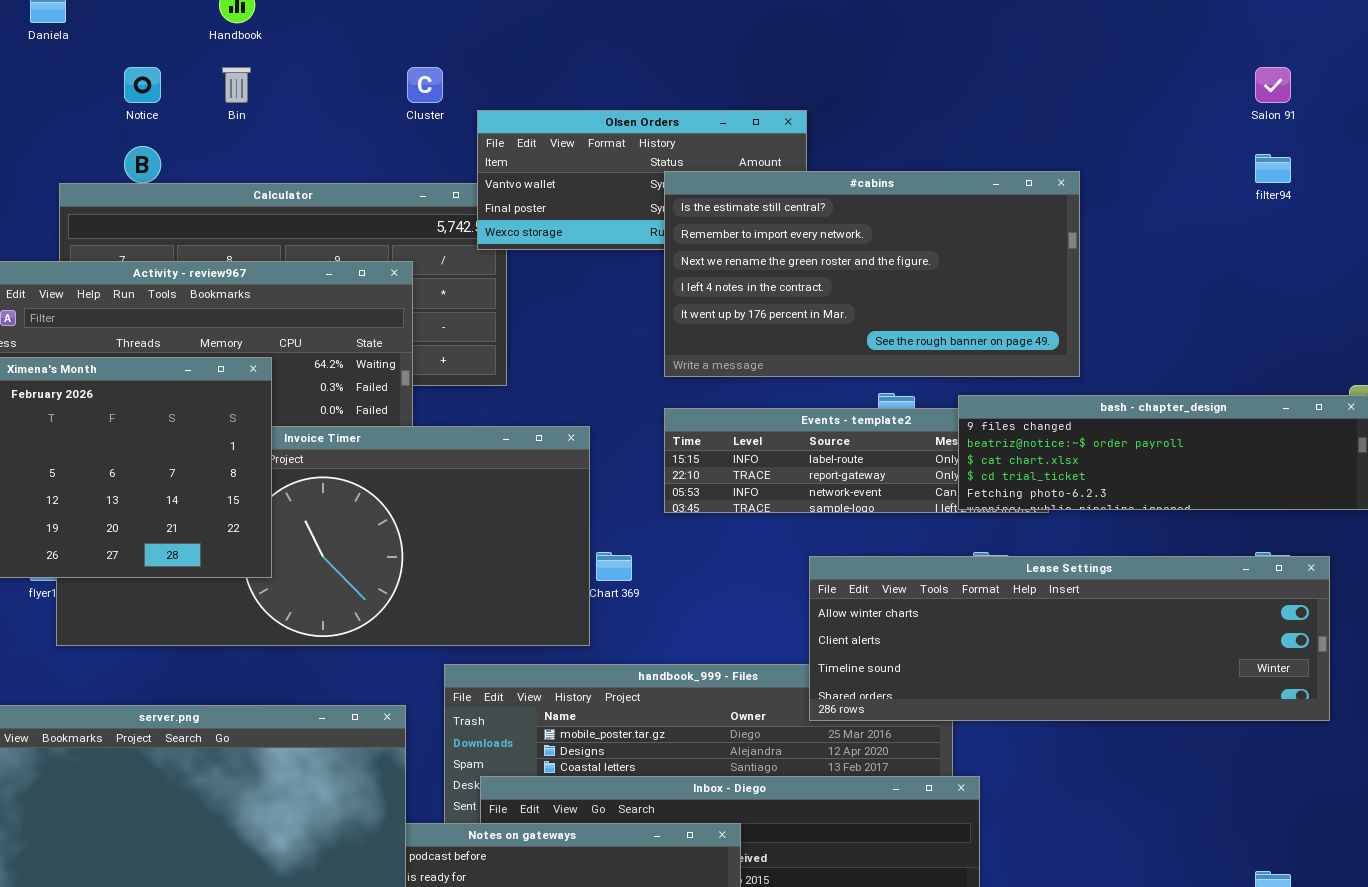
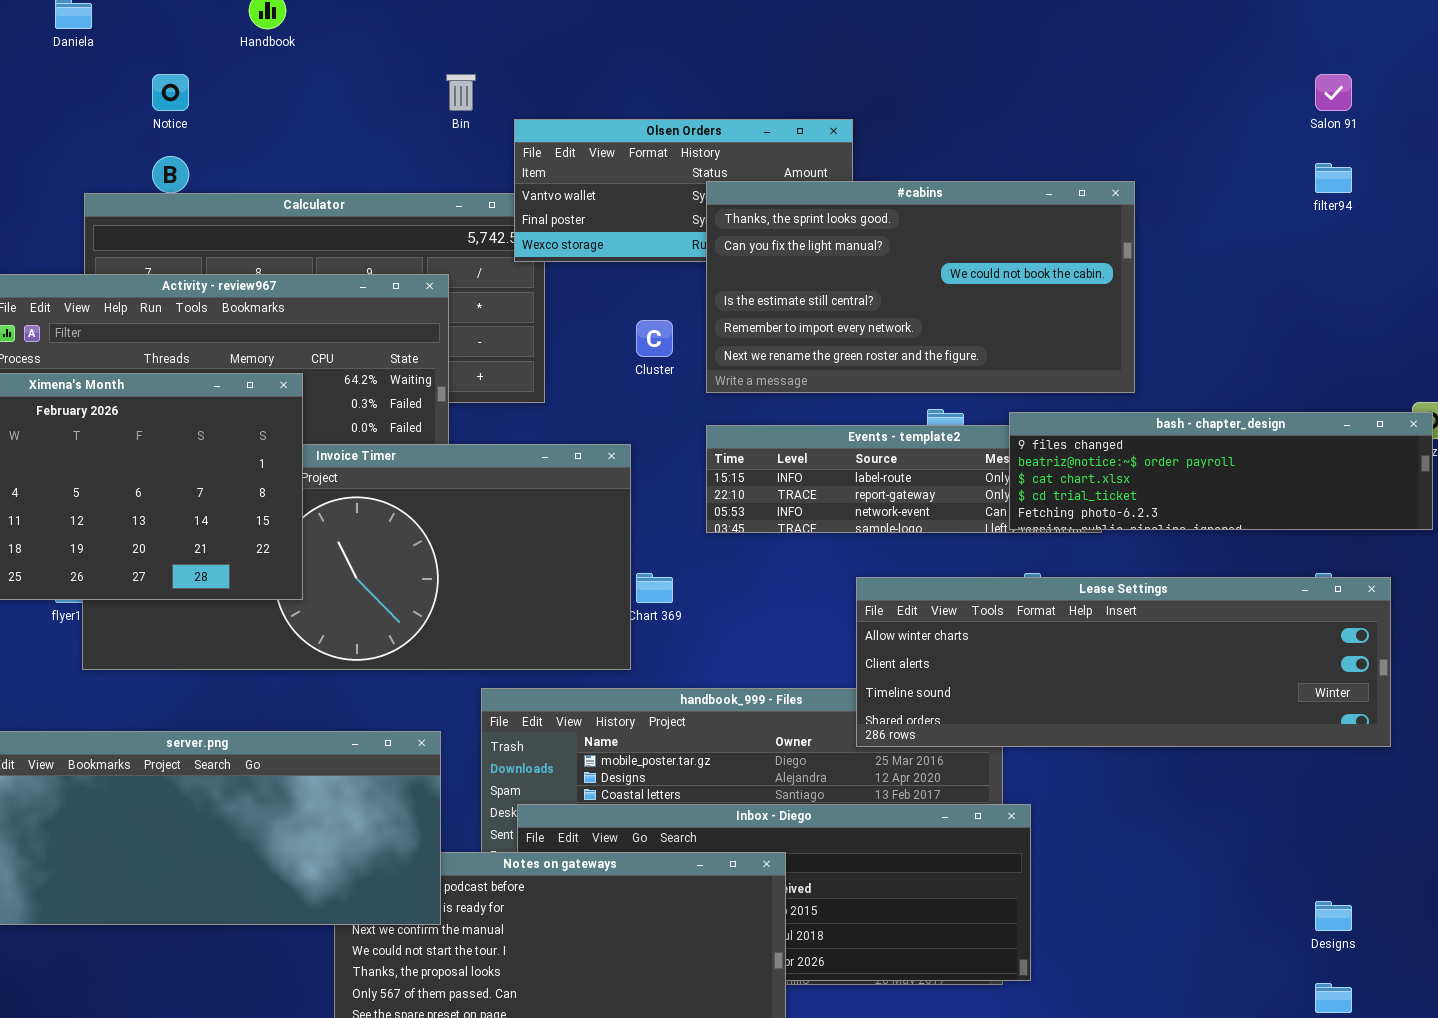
Bin: [222,67,251,103] -> [446,74,476,111], moved
Cluster: [407,67,443,103] -> [636,320,673,357], moved
#cabins: [664,171,1080,377] -> [706,181,1135,393], scrolled up 3 rows

